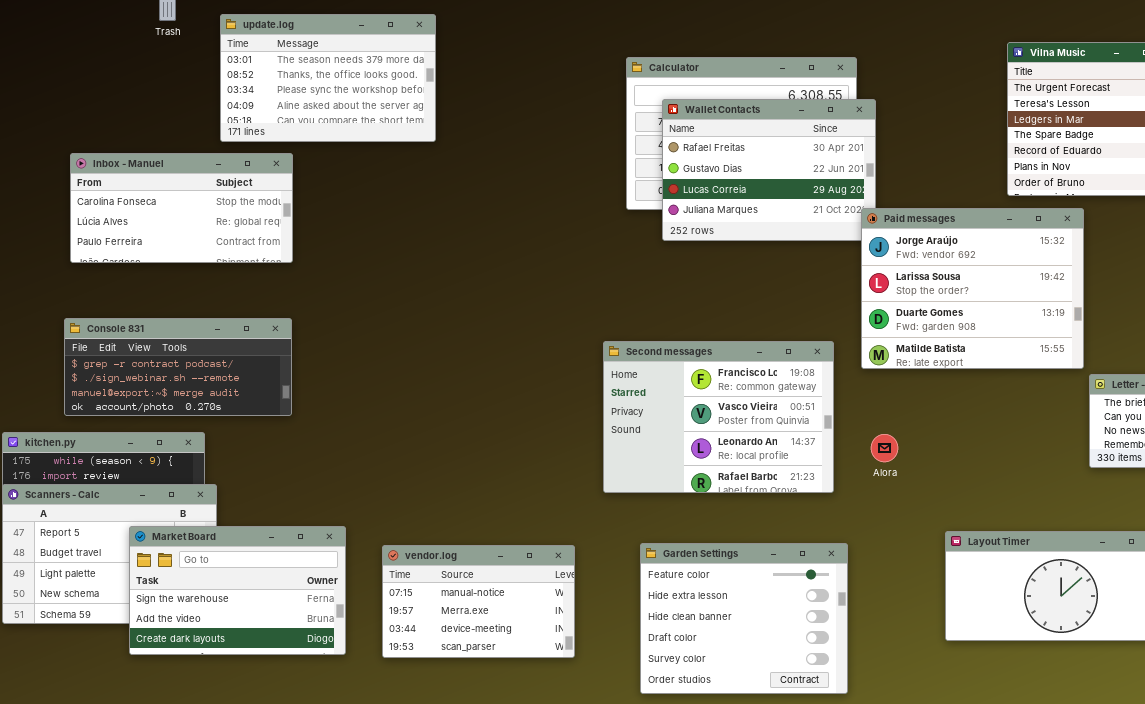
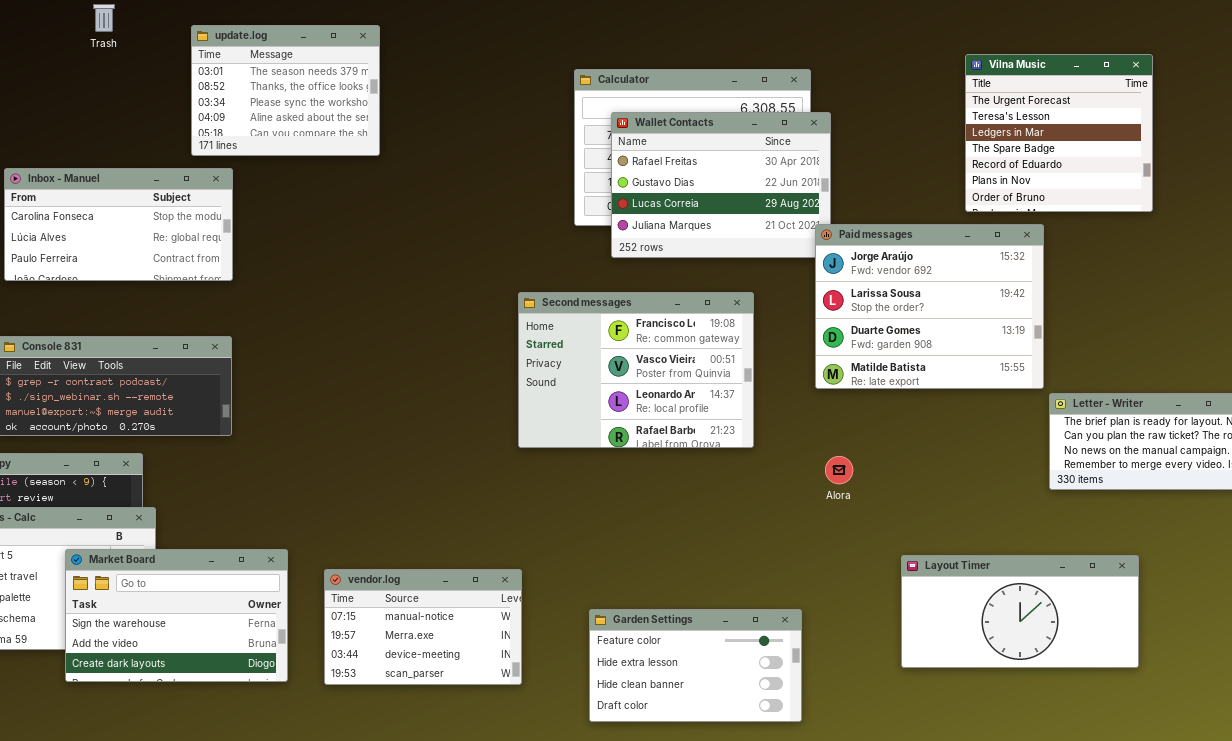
update.log: [220,14,436,142] -> [191,25,380,156], resized
Second messages: [603,341,834,493] -> [518,292,754,448], moved
Garden Settings: [640,543,848,694] -> [589,609,802,722], resized

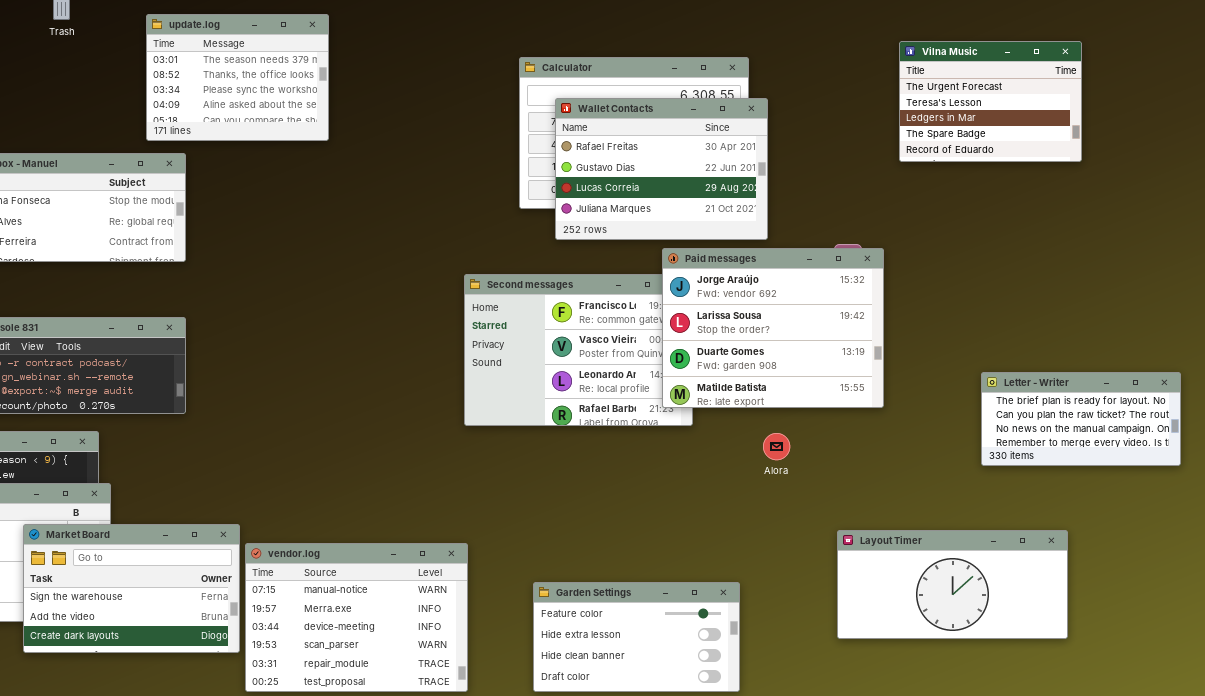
Vilna Music: [965,54,1153,212] -> [899,41,1082,162], resized
Paid messages: [815,224,1044,389] -> [662,248,884,408], moved
vendor.log: [324,569,522,685] -> [245,543,468,692], resized

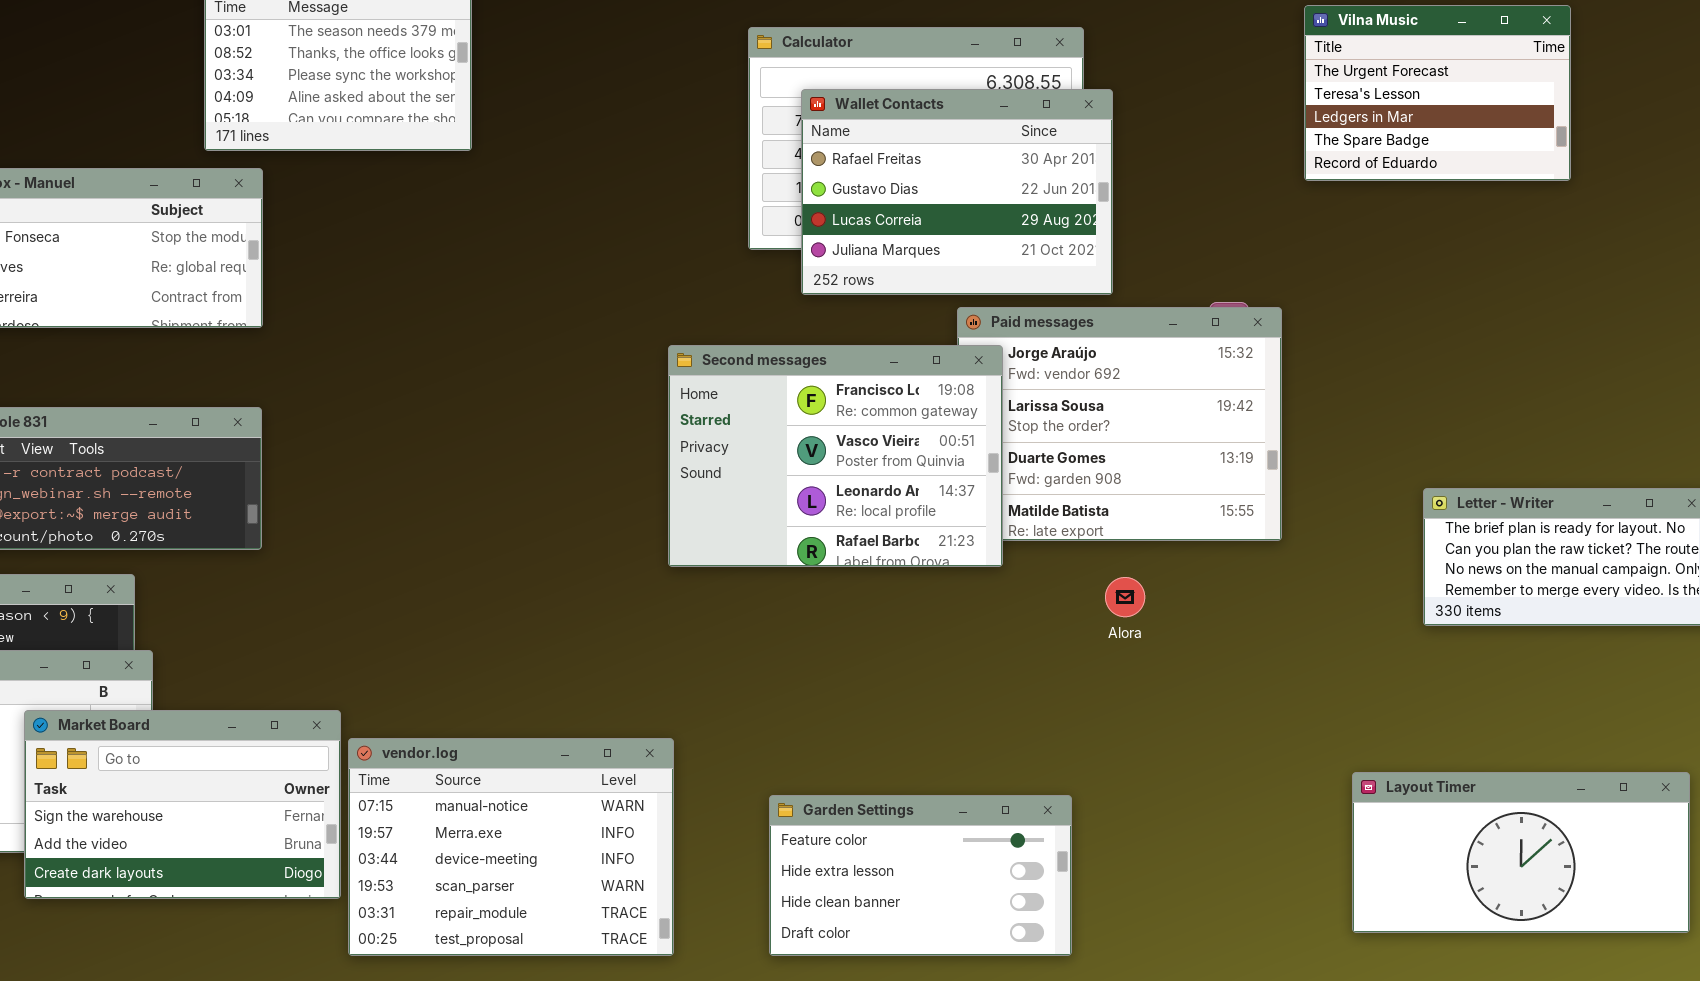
Second messages: [464,274,693,426] -> [668,345,1003,567], raised
Layout Timer: [837,530,1068,639] -> [1352,772,1690,933], moved

